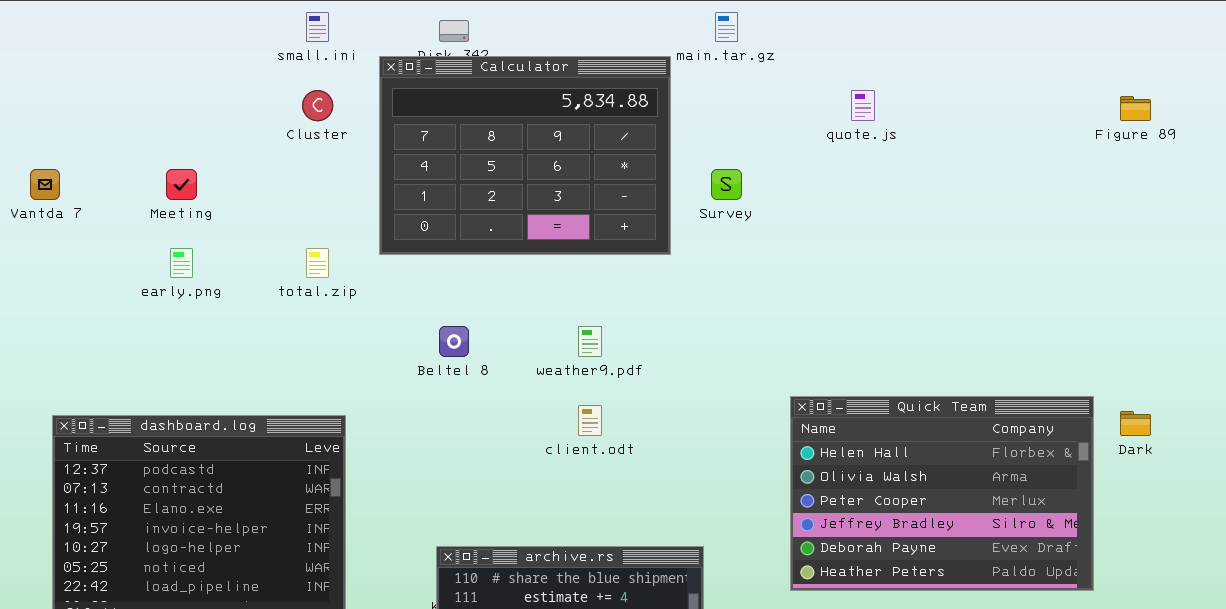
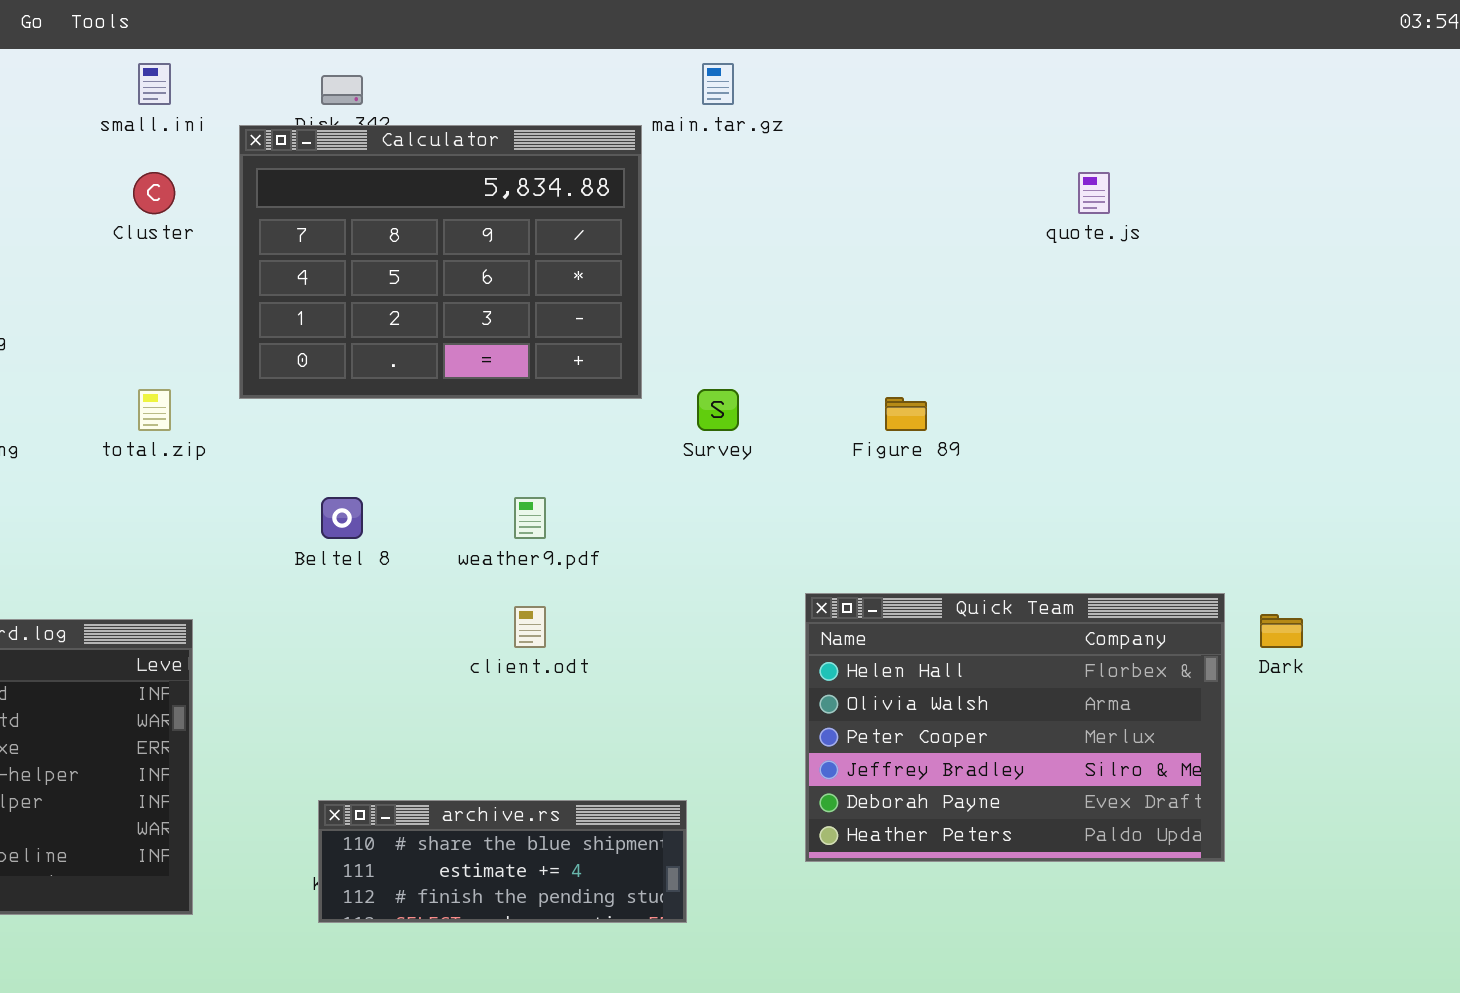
quote.js: [851,90,875,121] -> [1078,172,1110,214], moved
Figure 89: [1120,96,1151,121] -> [885,397,927,431], moved
Survey: [711,169,742,200] -> [697,389,739,431], moved

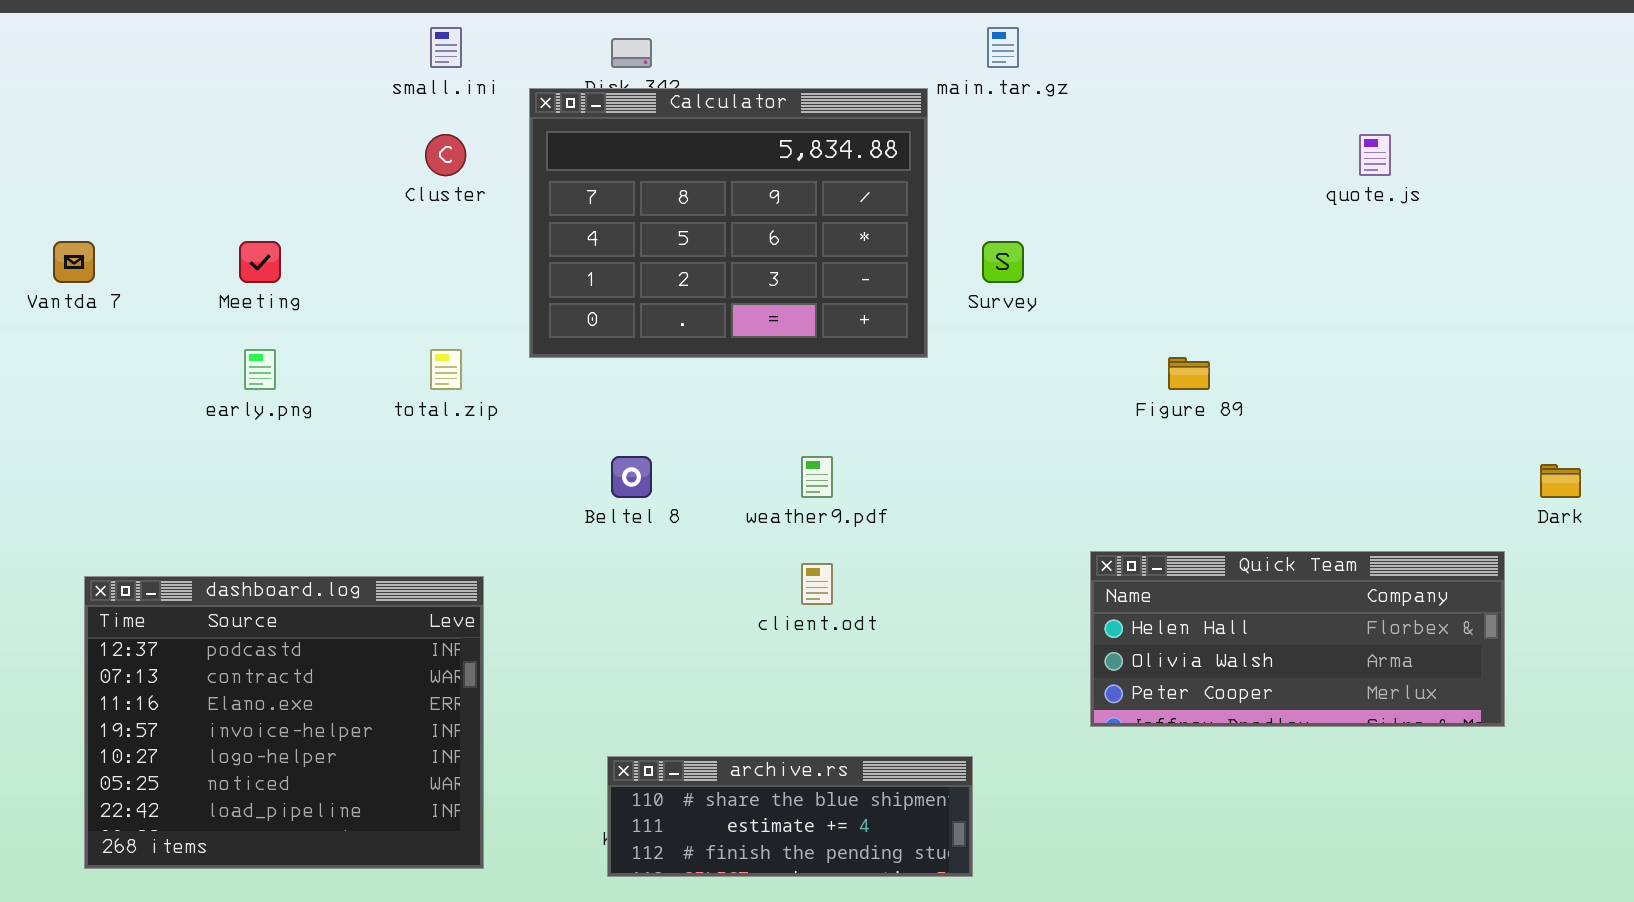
Survey: [697,389,739,431] -> [982,241,1024,283], moved
Quick Team: [805,593,1225,862] -> [1090,551,1505,727], resized
Dark: [1260,614,1303,648] -> [1540,464,1581,498], moved

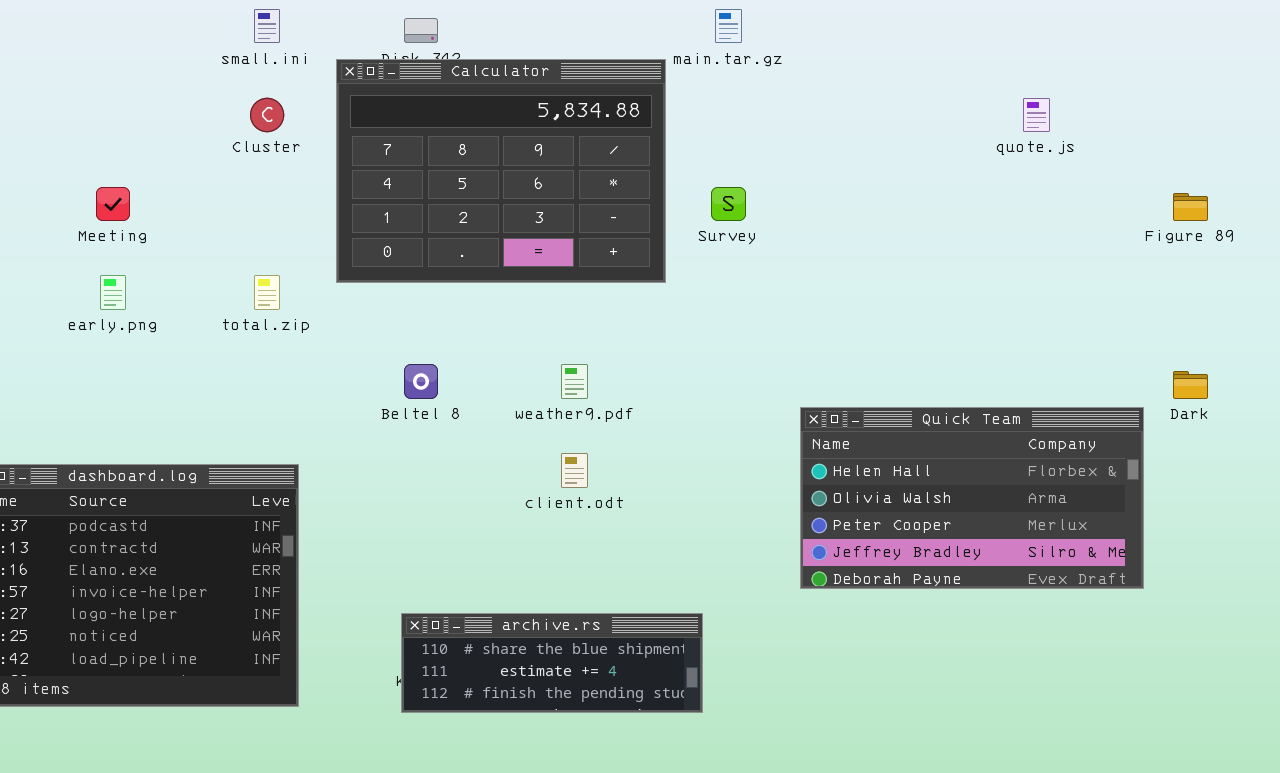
Figure 89: [1168,357,1210,390] -> [1173,193,1208,221], moved
Quick Team: [1090,551,1505,727] -> [800,407,1144,589], resized

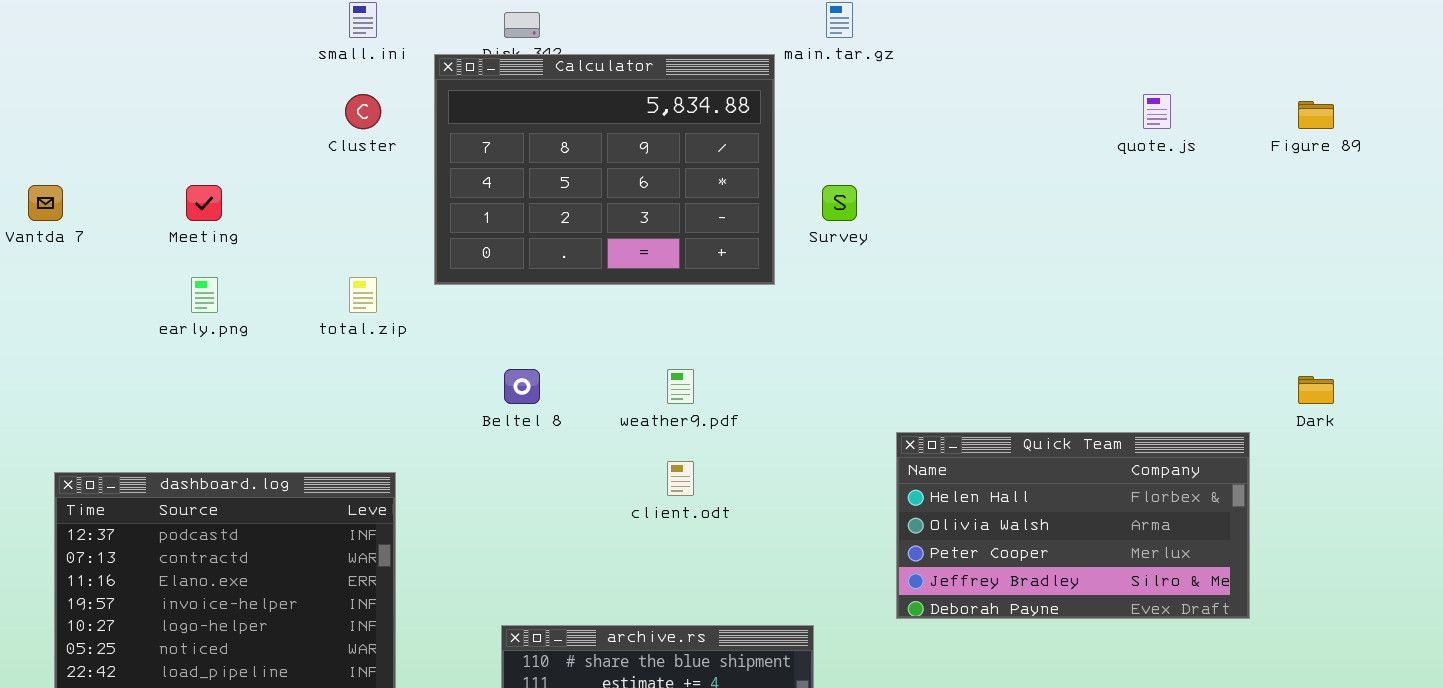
Figure 89: [1173,193,1208,221] -> [1298,101,1334,129], moved
Quick Team: [800,407,1144,589] -> [896,432,1250,619], moved

